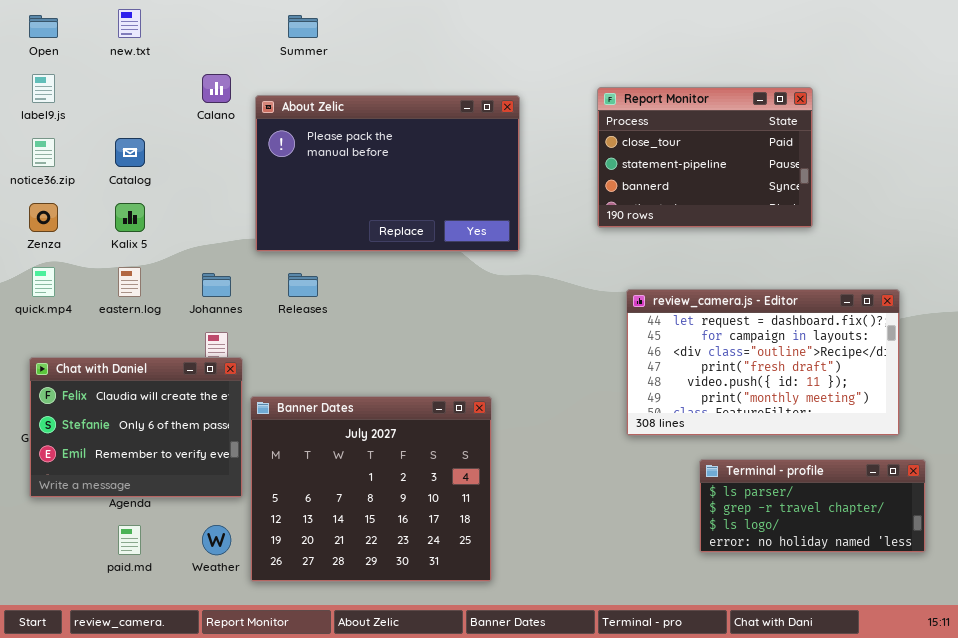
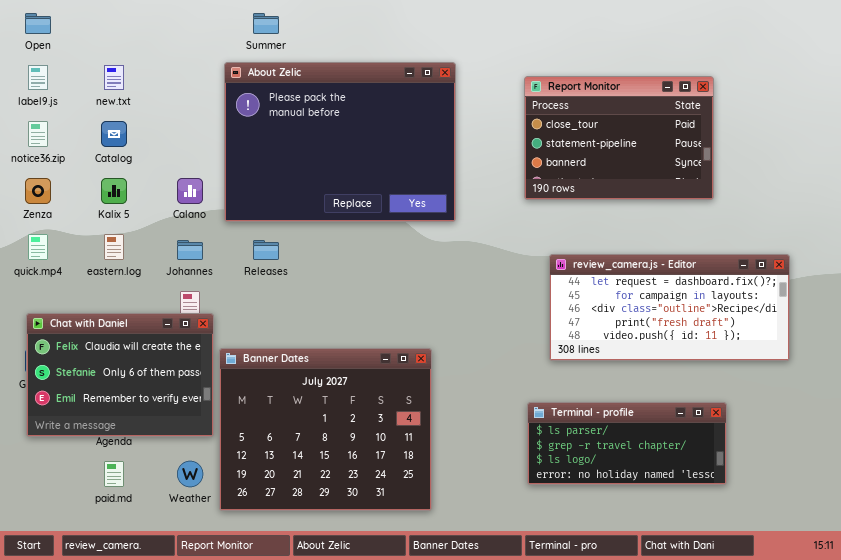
new.txt: [118,9,141,38] -> [104,65,124,90], moved
Calano: [202,74,231,103] -> [177,178,203,204], moved
About Zelic: [255,95,520,252] -> [224,62,456,222], resized
review_camera.js - Editor: [626,289,900,436] -> [549,254,790,361], resized
Terminal - profile: [699,459,926,553] -> [527,402,727,485], moved

